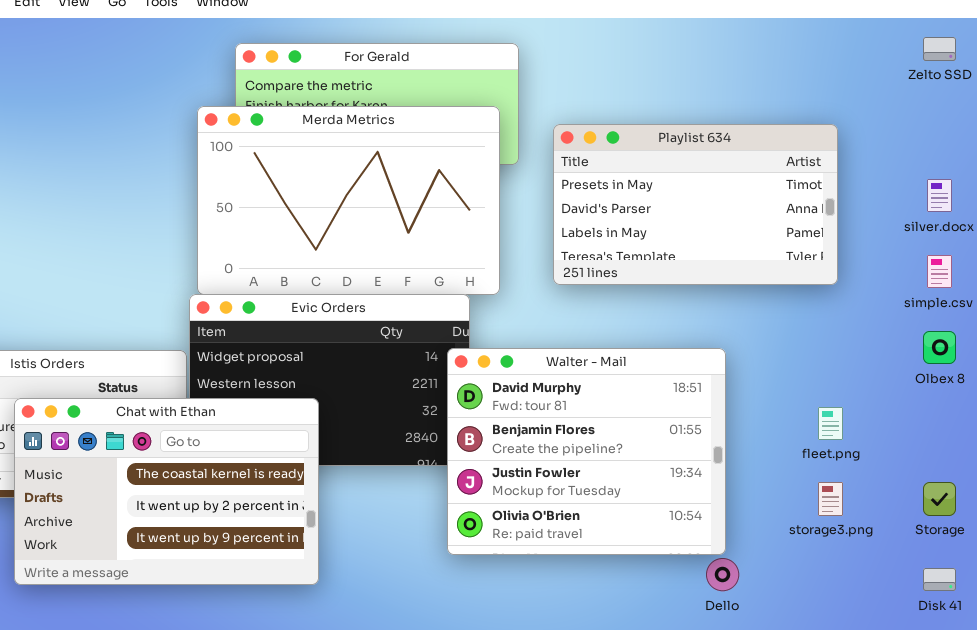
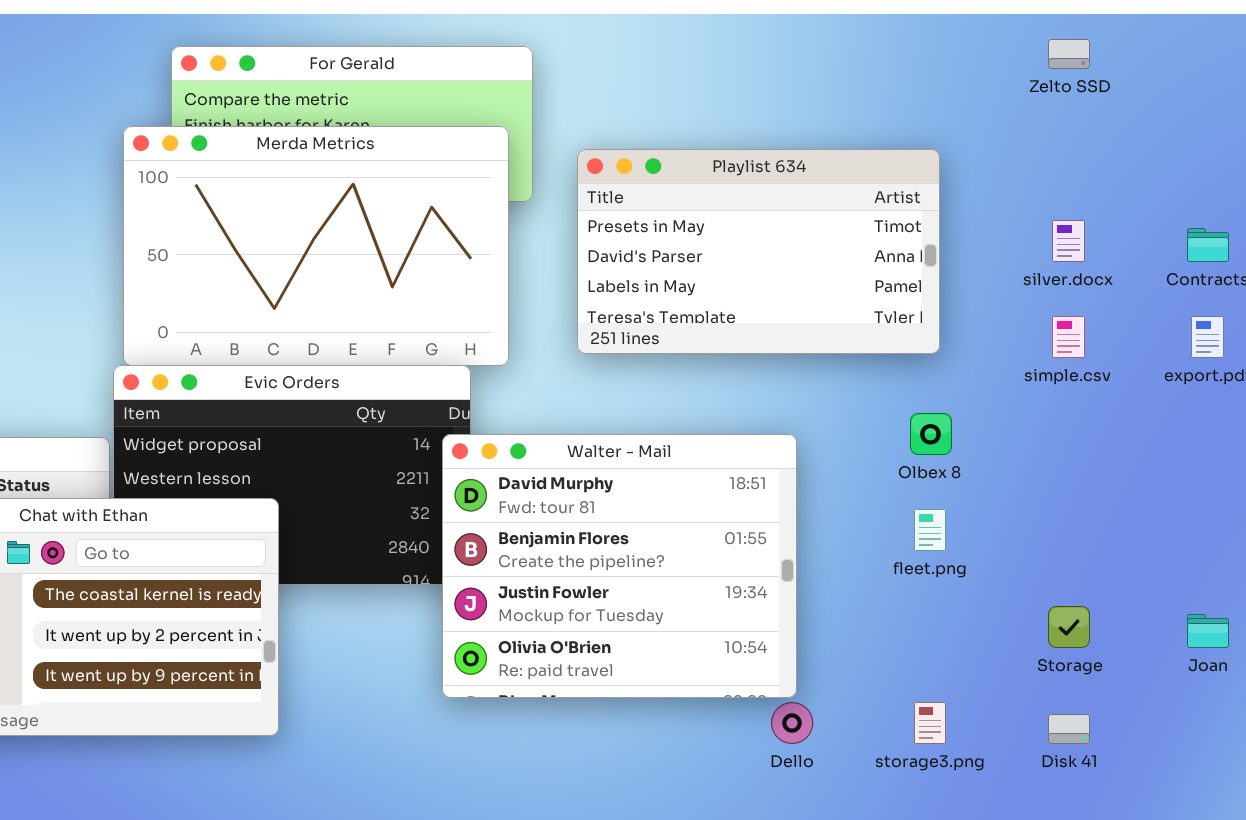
Olbex 8: [923,331,956,364] -> [910,413,952,455], moved
storage3.png: [818,482,843,516] -> [914,702,946,744], moved

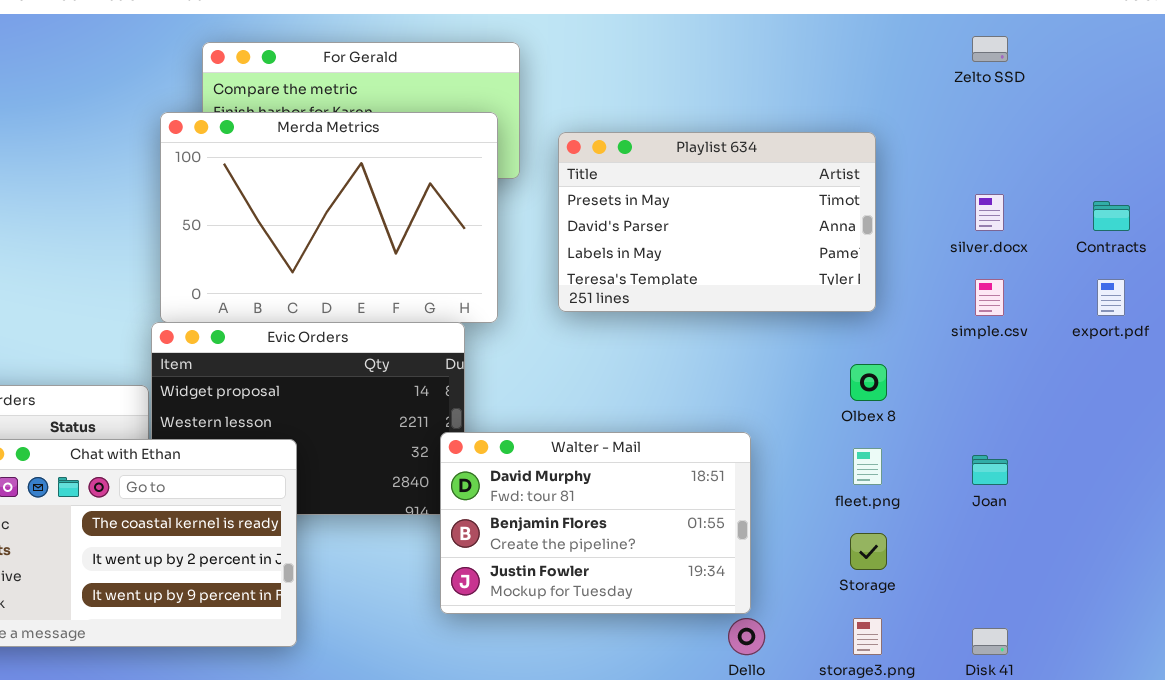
Walter - Mail: [442,434,797,698] -> [440,432,751,614], resized
Storage: [1048,606,1090,648] -> [850,533,887,570], moved
Joan: [1187,614,1229,648] -> [972,455,1008,485], moved

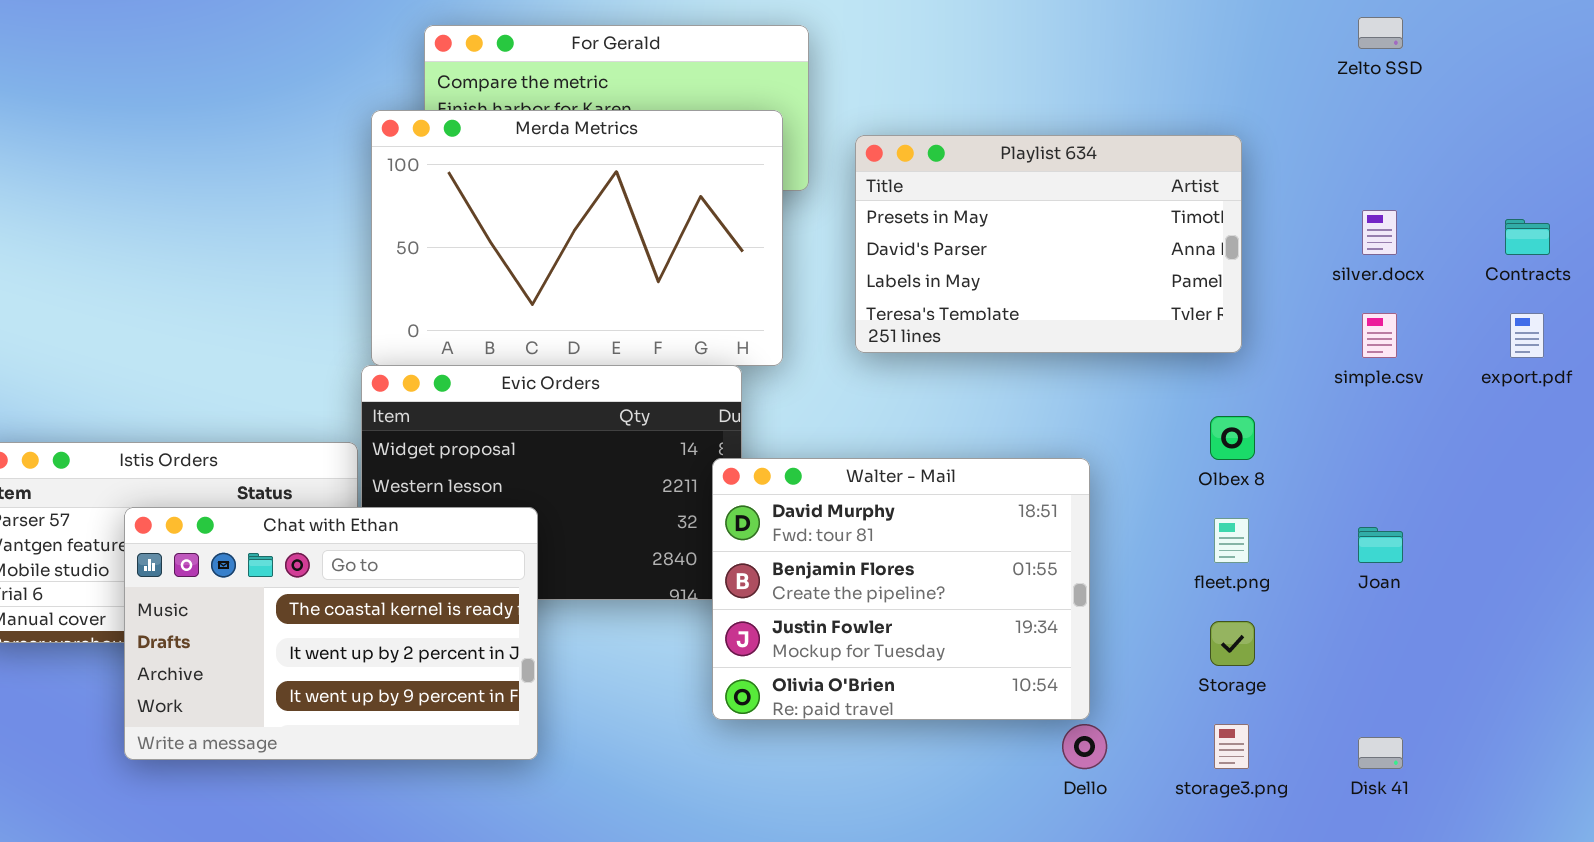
Walter - Mail: [440,432,751,614] -> [712,458,1090,720], resized

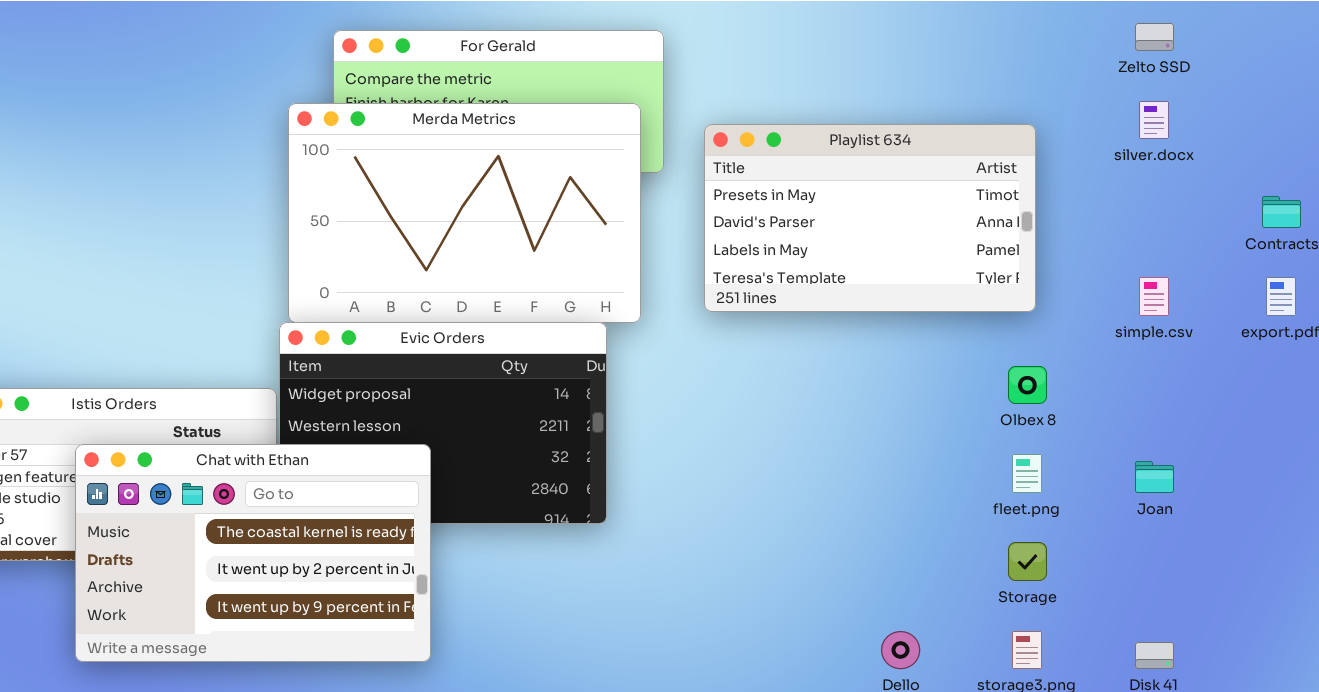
silver.docx: [1362,210,1397,255] -> [1139,101,1169,139], moved
Walter - Mail: [712,458,1090,720] -> none, closed

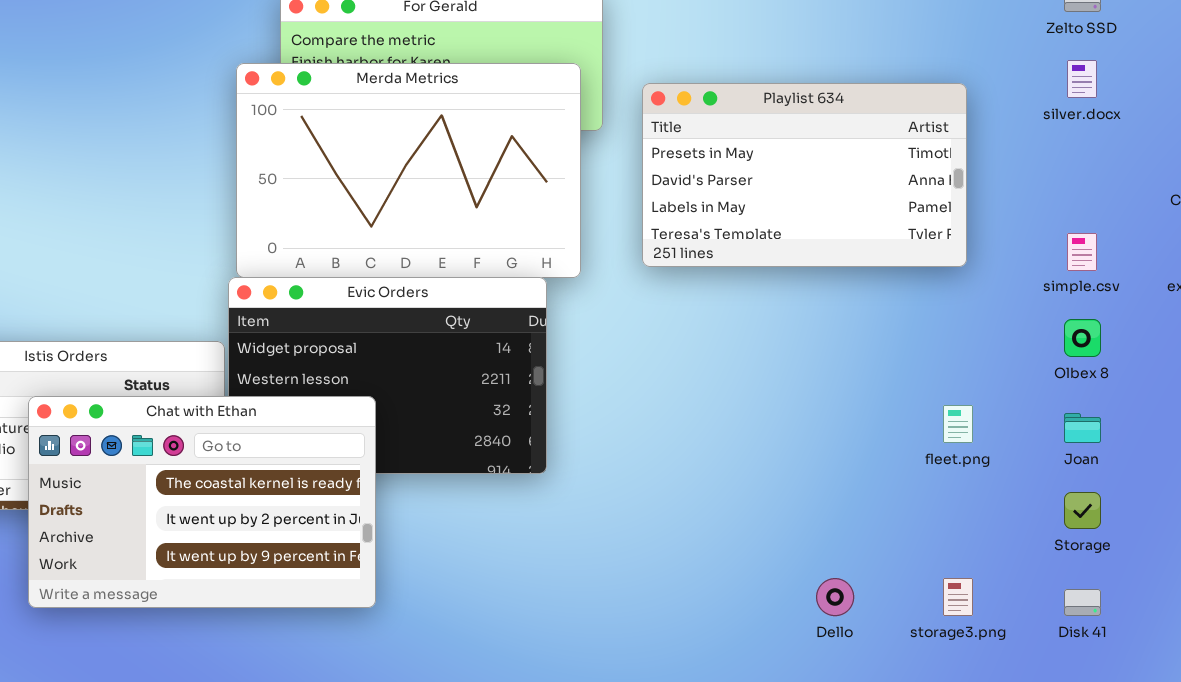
Olbex 8: [1008,366,1047,404] -> [1064,319,1101,357], moved
Storage: [1008,542,1047,581] -> [1064,492,1101,529], moved

